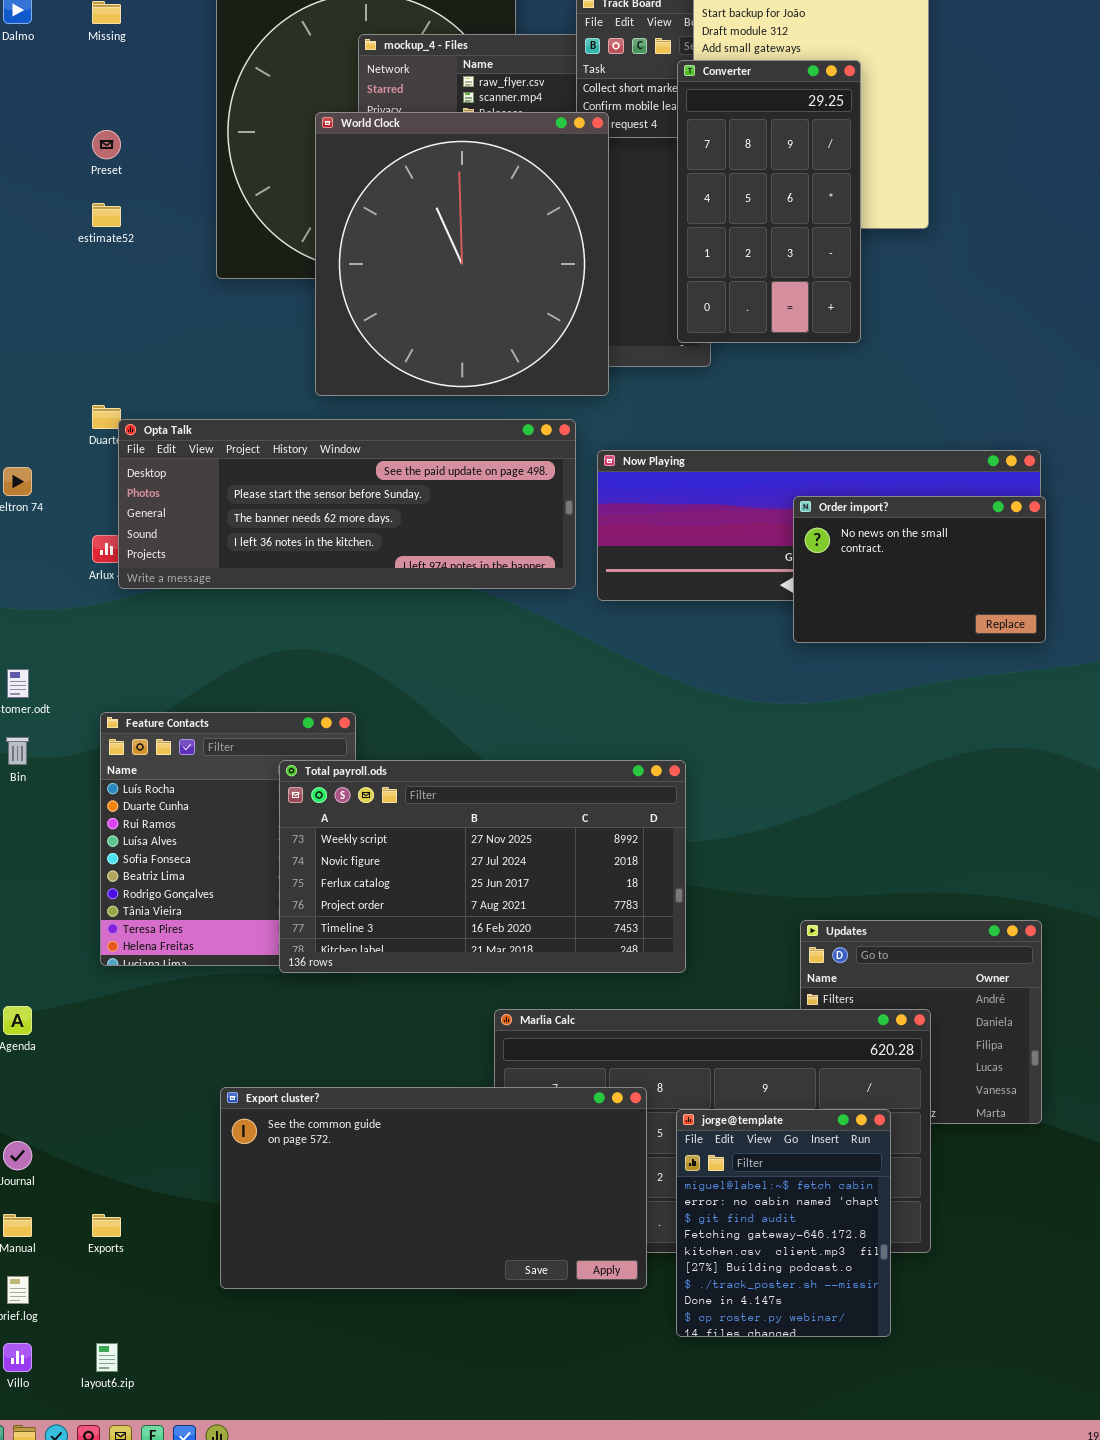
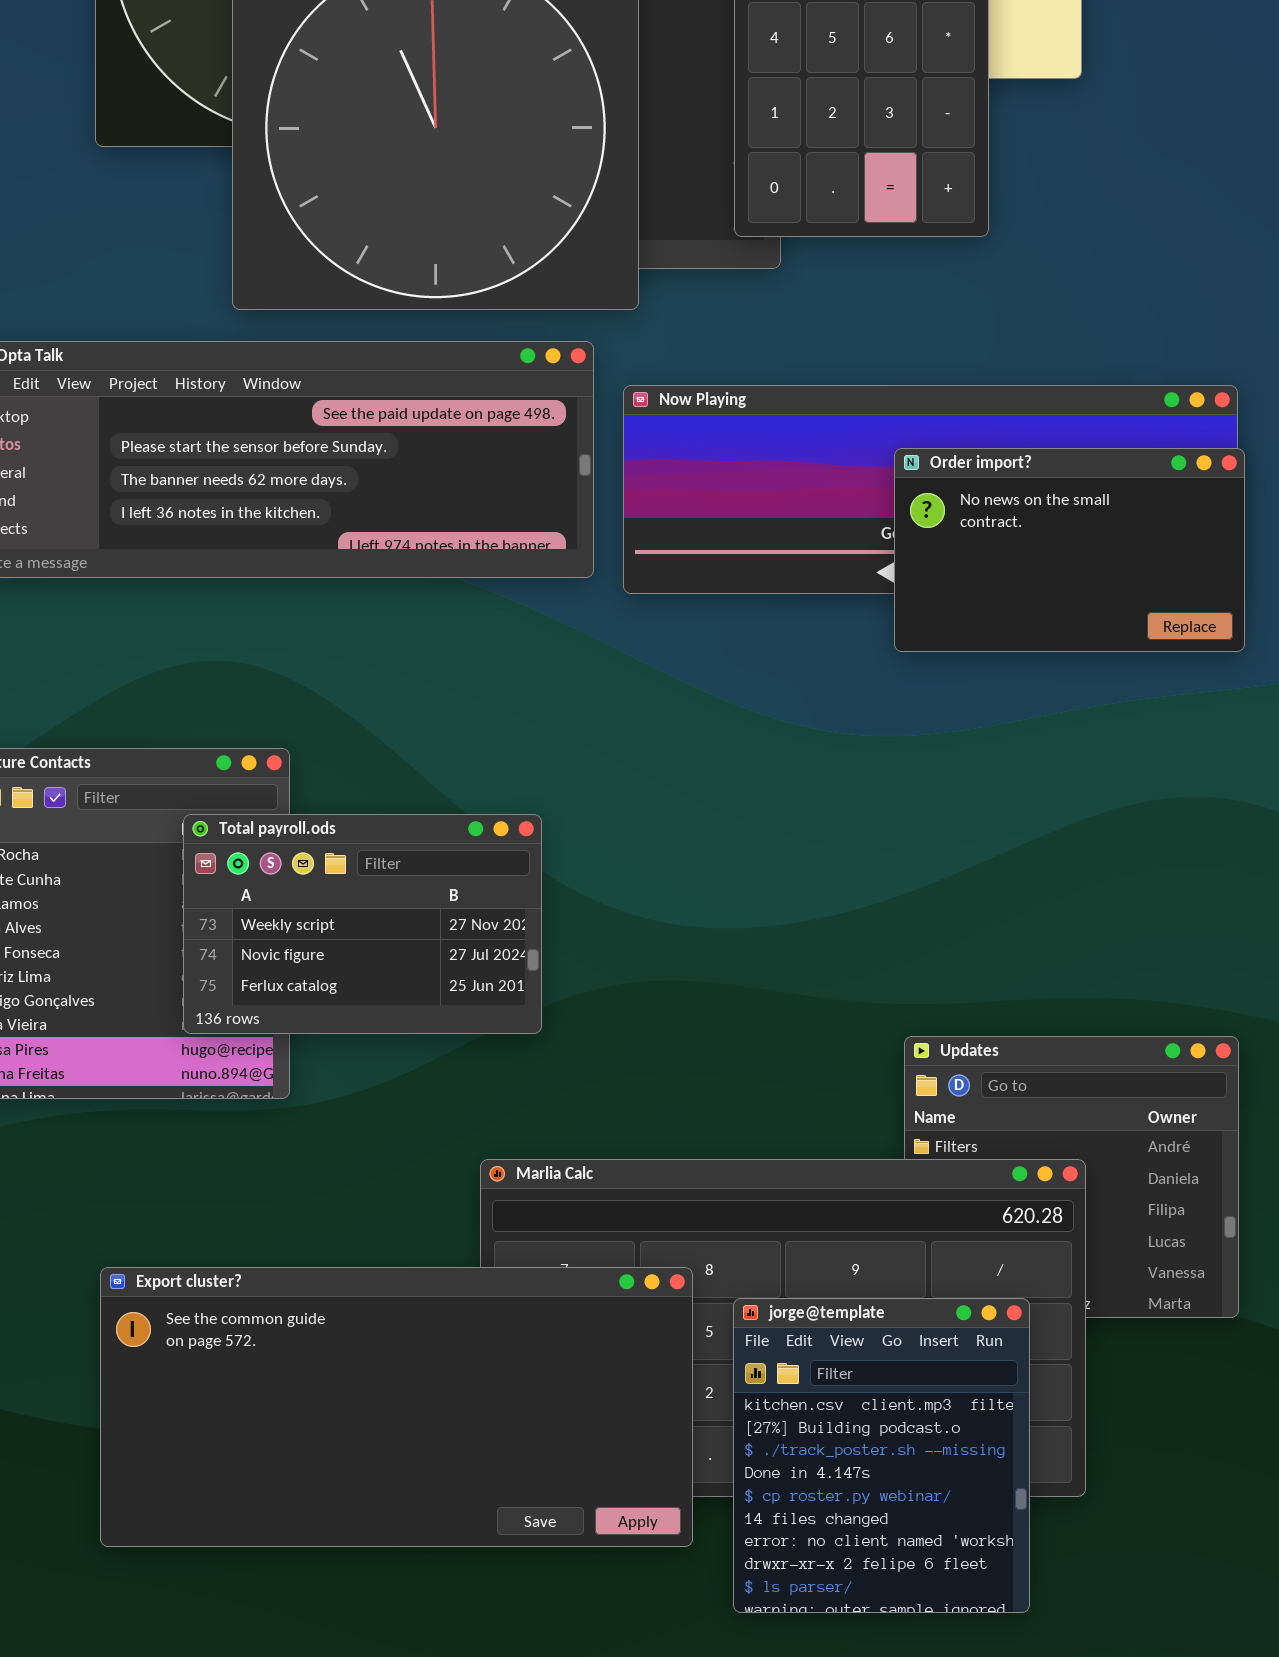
Total payroll.ods: [279,760,686,973] -> [183,814,542,1034], resized
jorge@template: [676,1109,891,1337] -> [733,1298,1030,1613], scrolled down 4 rows

